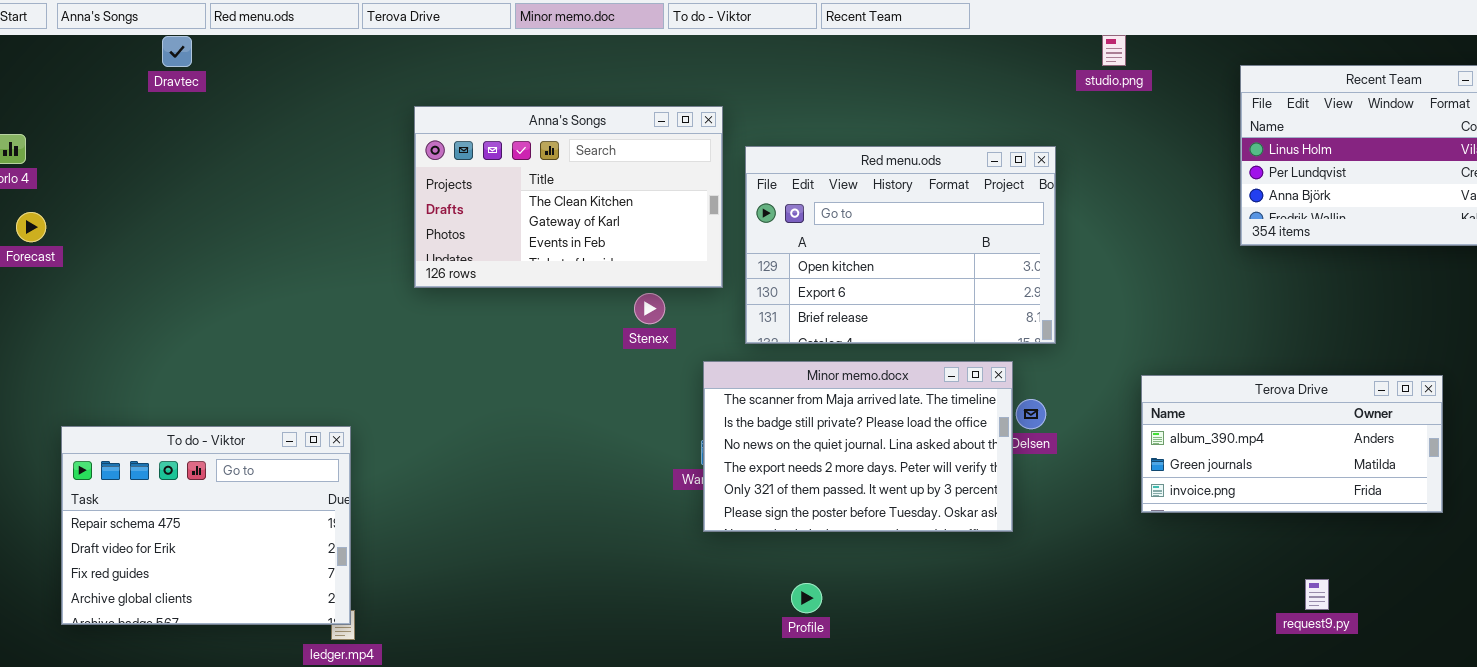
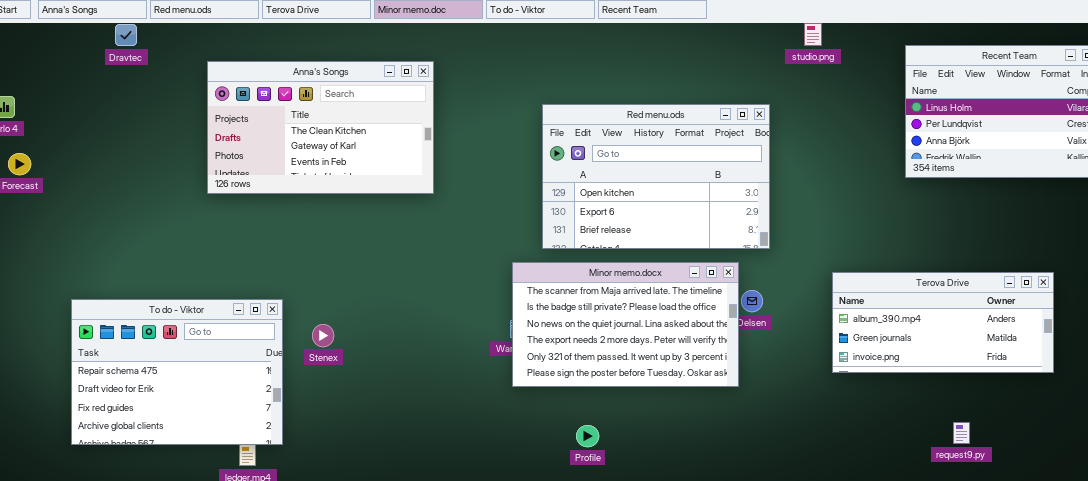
Anna's Songs: [414,106,723,288] -> [207,61,434,194], moved
Stenex: [634,293,665,324] -> [312,324,334,347], moved
To do - Viktor: [61,426,351,625] -> [71,299,283,445], moved

